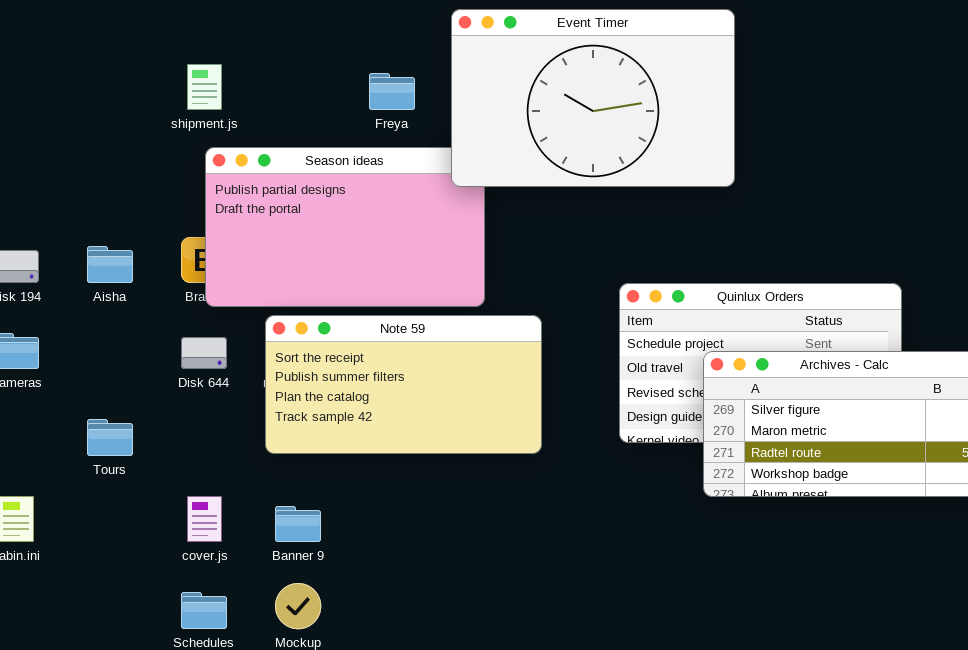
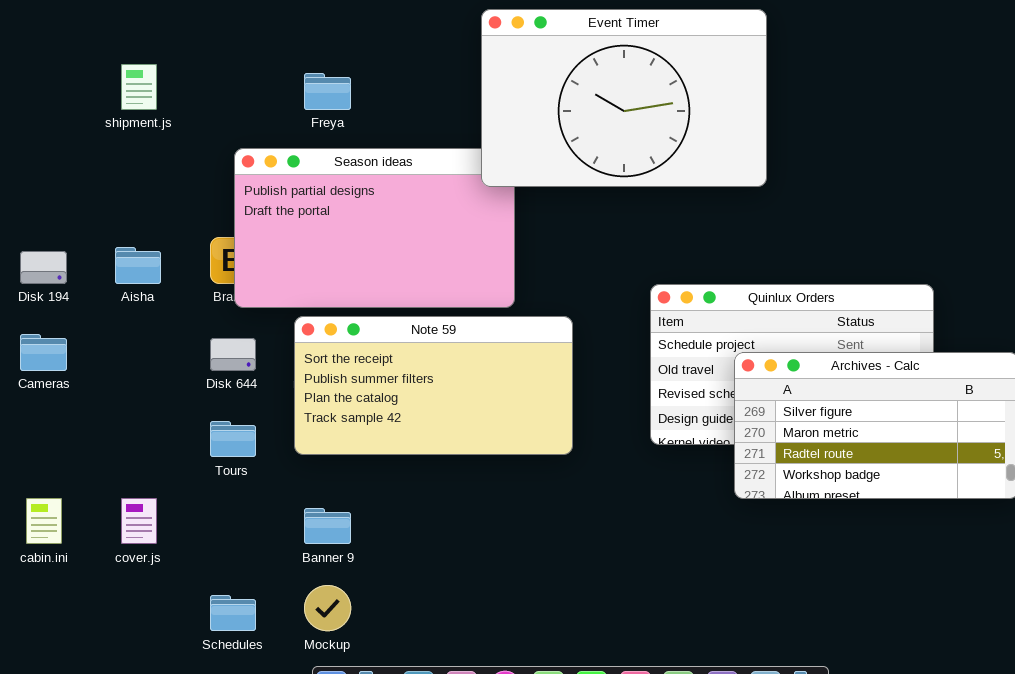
shipment.js: [187,64,222,110] -> [121,64,157,110], moved
Freya: [369,73,415,110] -> [304,73,351,110], moved
Tours: [87,419,133,456] -> [210,421,256,457], moved
cover.js: [187,496,222,542] -> [121,498,157,544], moved

